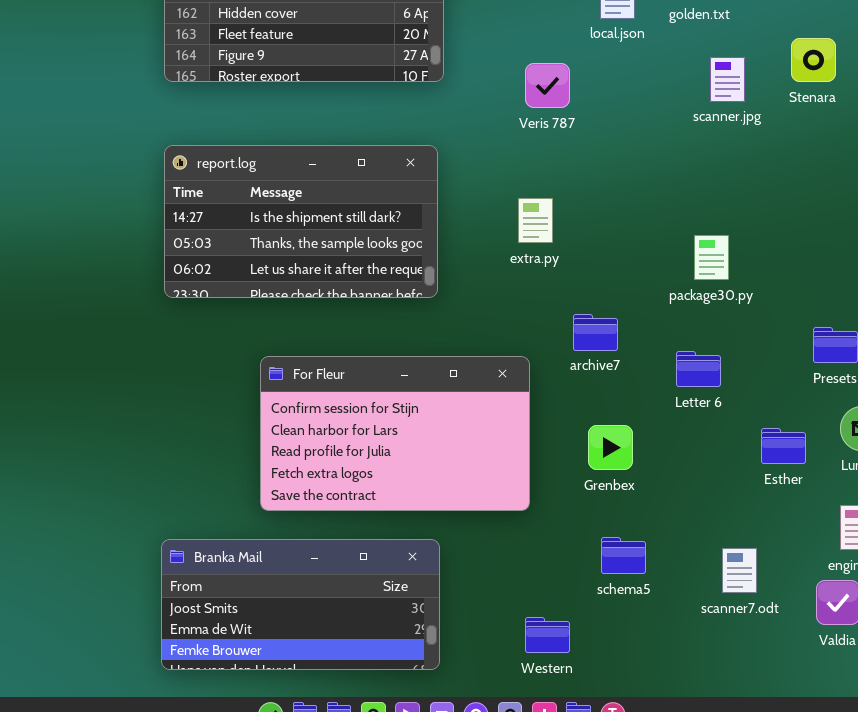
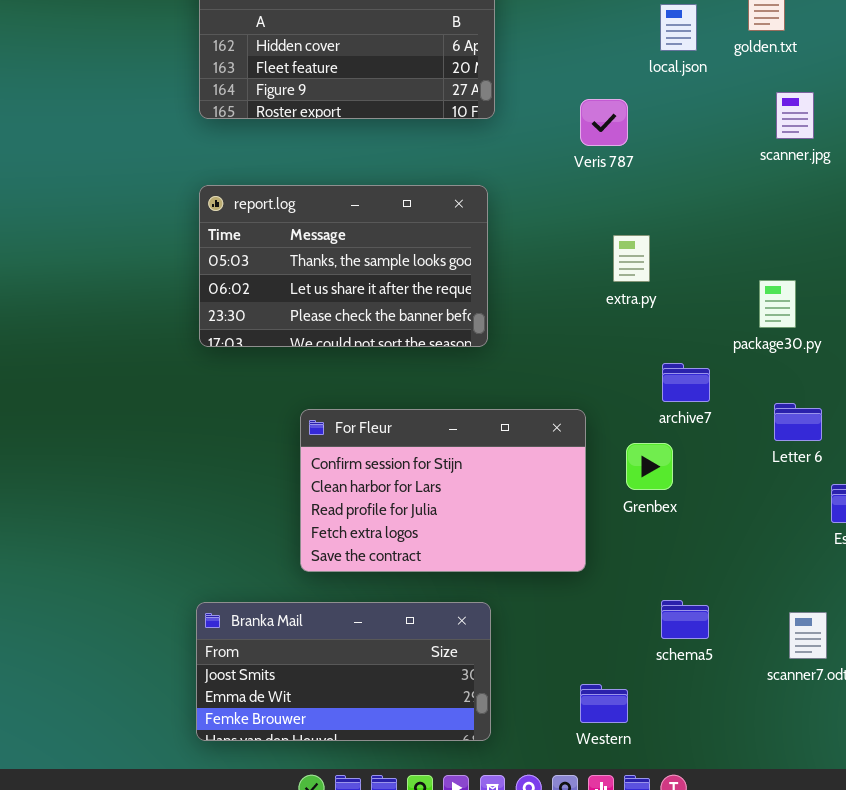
report.log: [164,145,438,298] -> [199,185,488,347], scrolled down 1 row
extra.py: [518,198,553,243] -> [613,235,650,282], moved
archive7: [573,314,618,351] -> [662,363,710,402], moved
Letter 6: [676,351,721,387] -> [774,403,822,441], moved
Grenbex: [588,425,633,470] -> [626,443,673,490], moved

